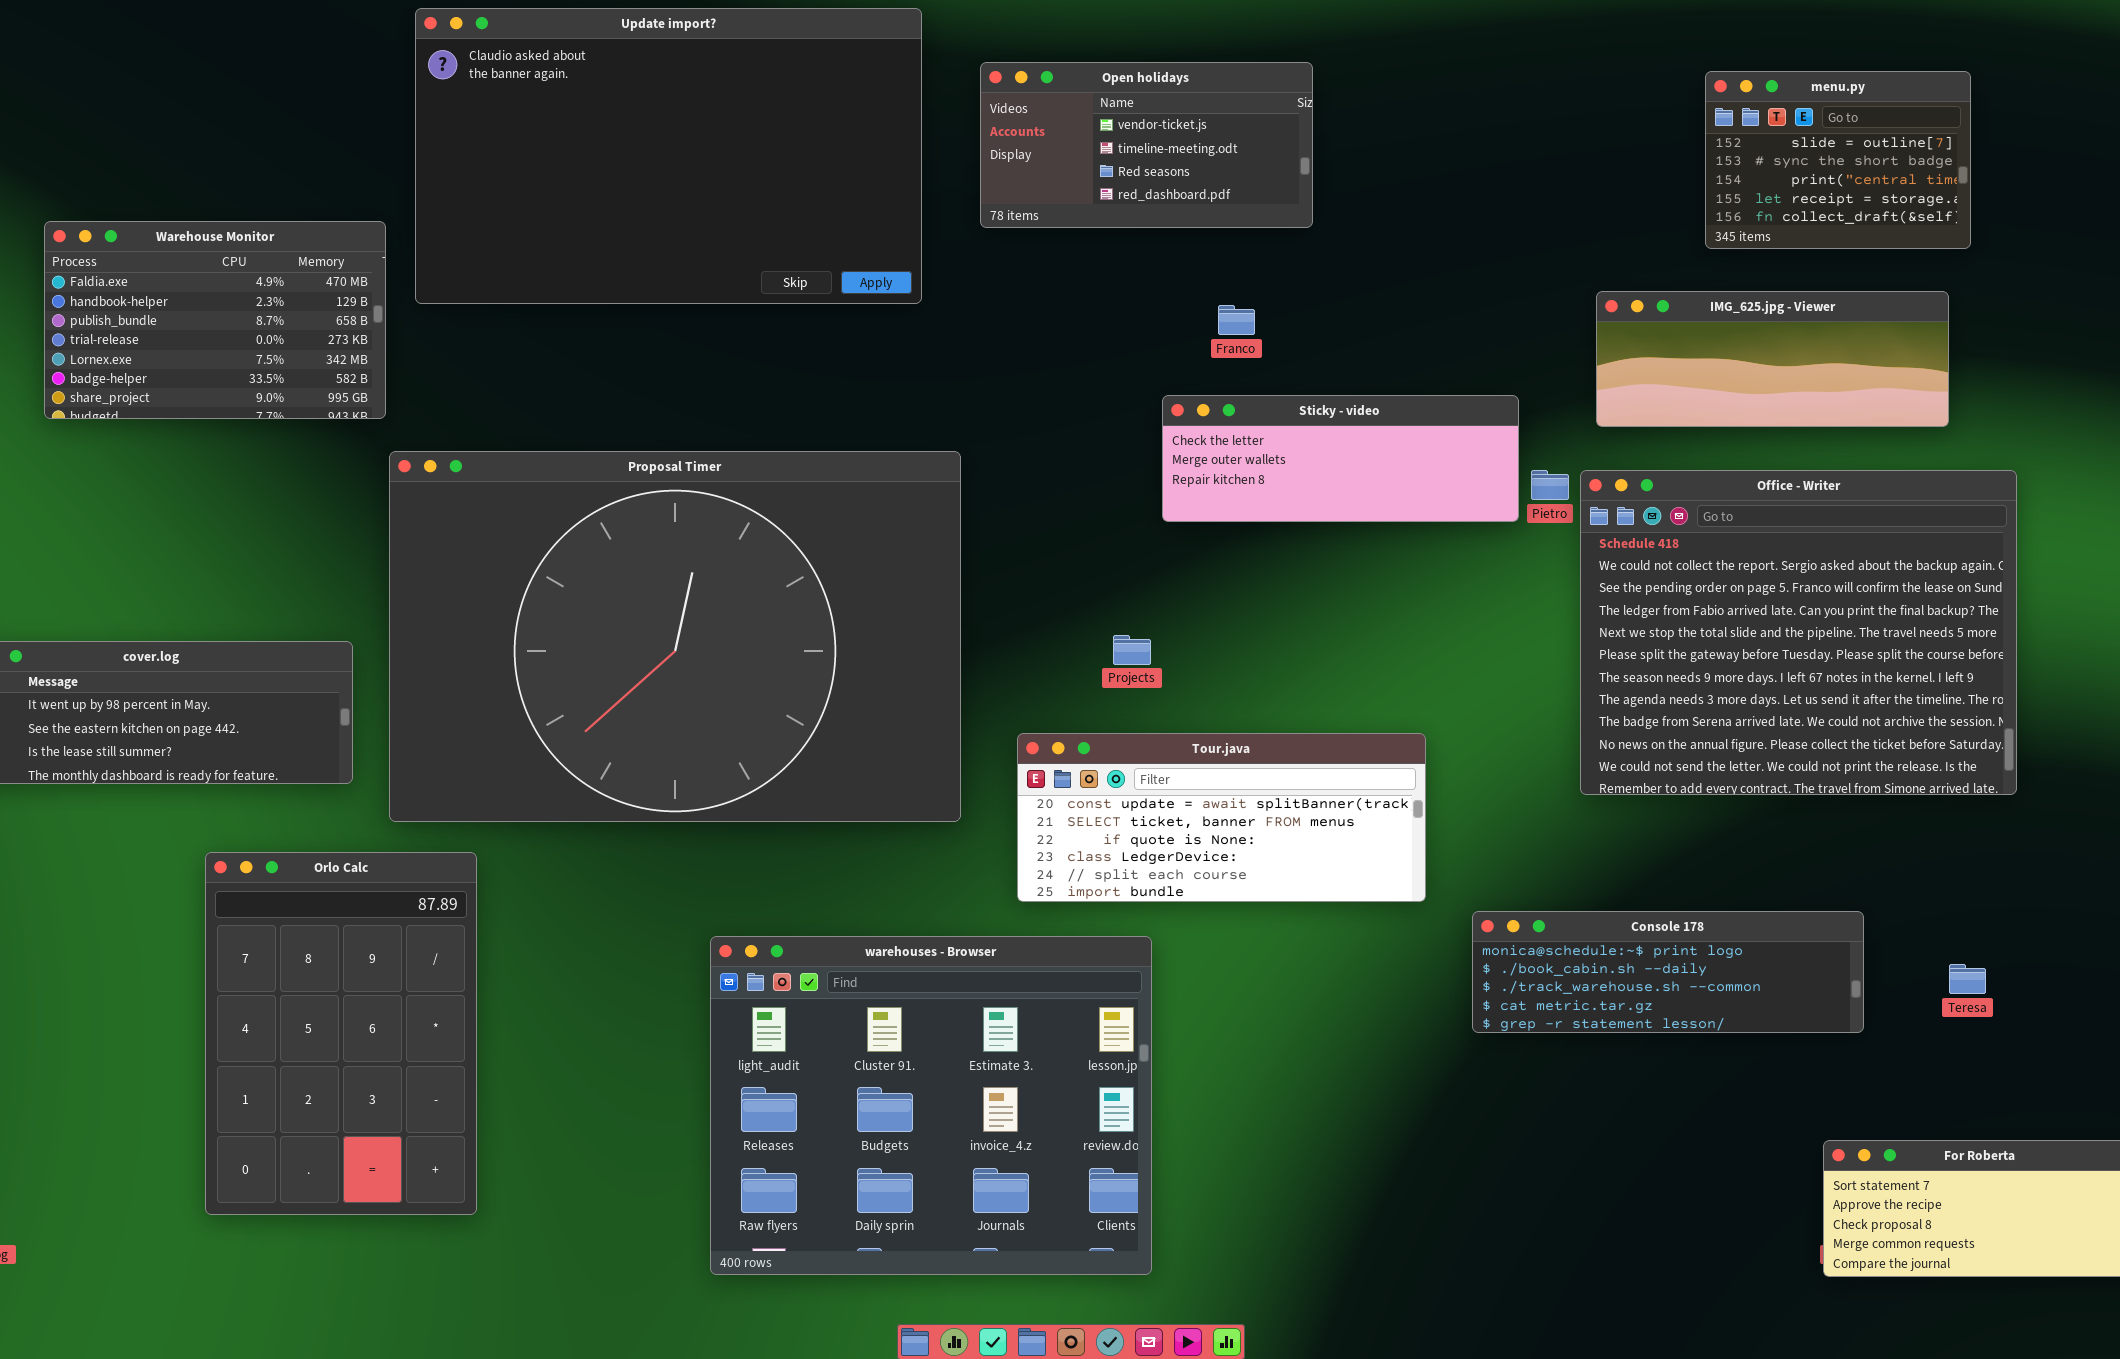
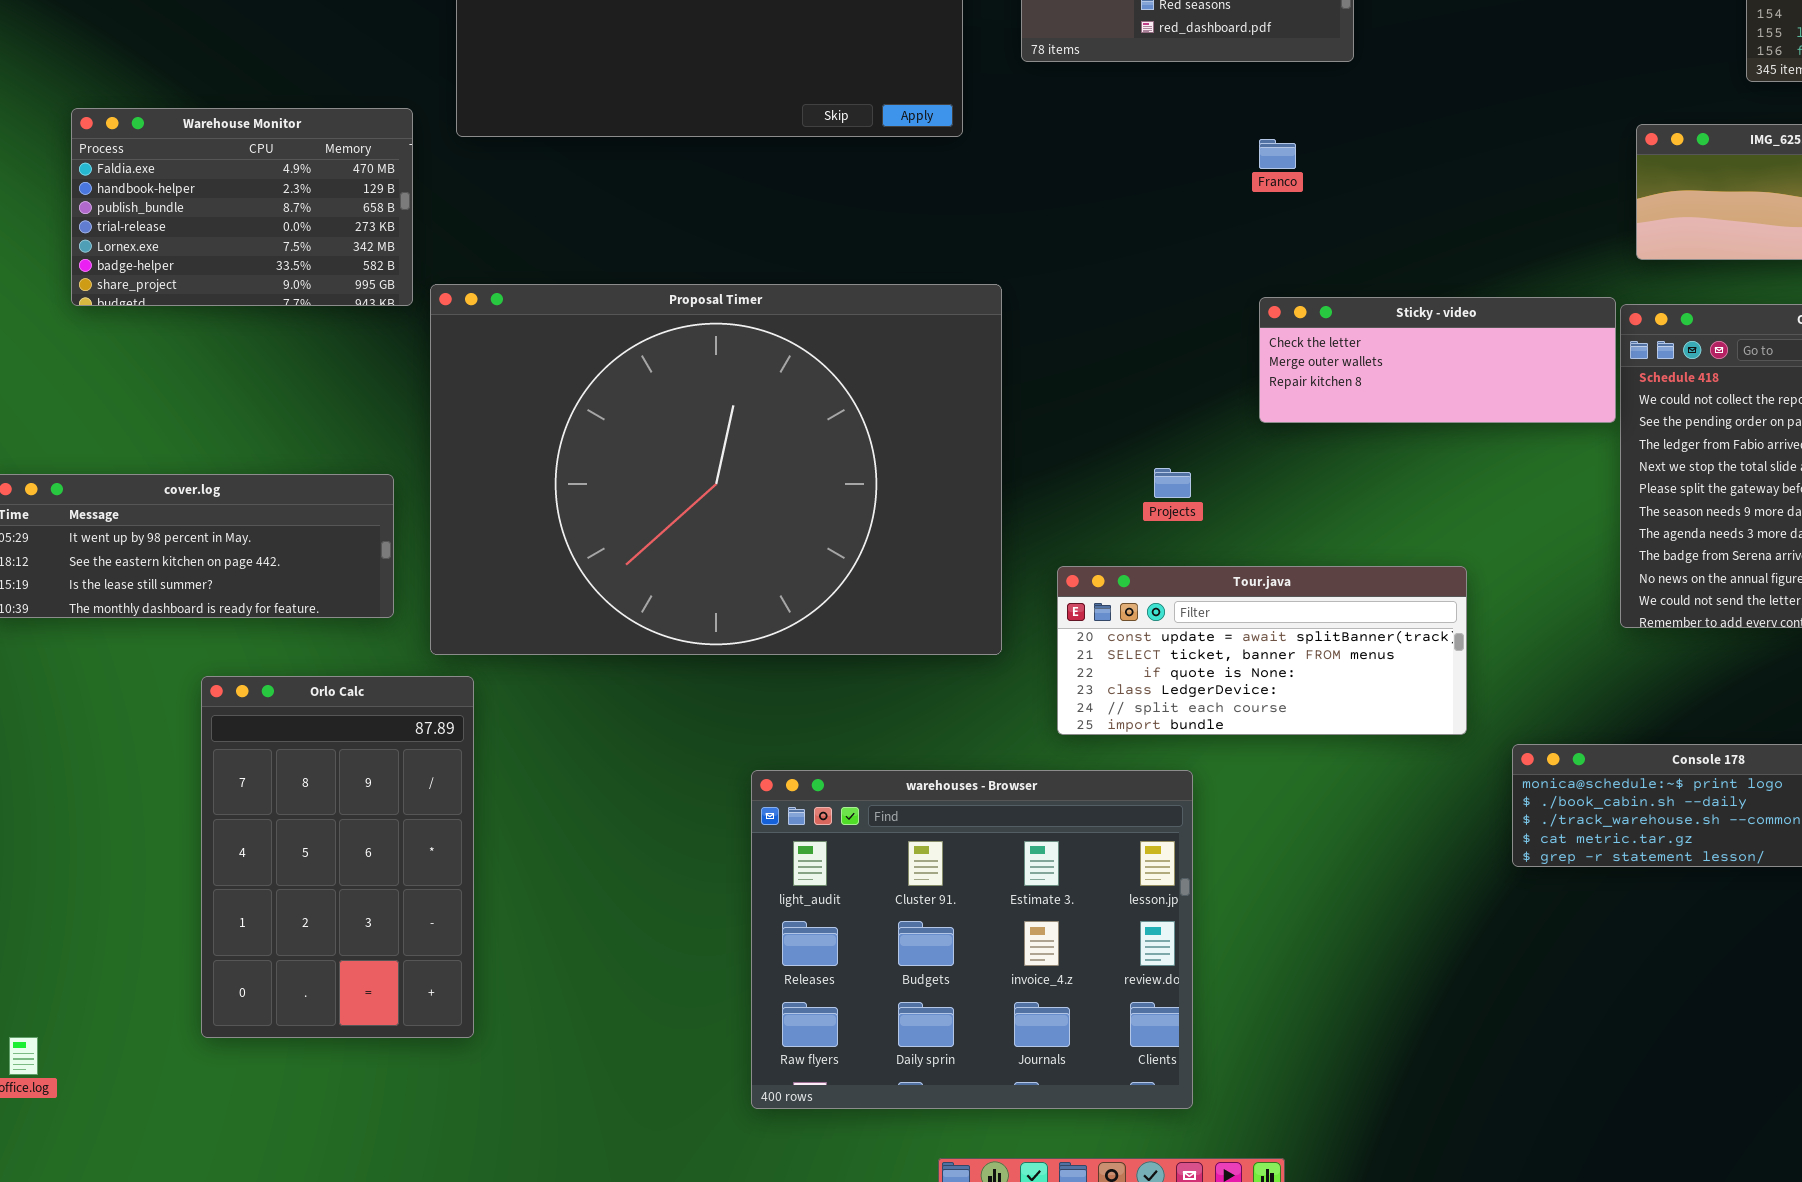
Warehouse Monitor: [44,221,386,419] -> [71,108,413,306], moved
Sticky - video: [1162,395,1519,522] -> [1259,297,1616,423], moved
Orlo Calc: [205,852,477,1215] -> [201,676,474,1038], moved

